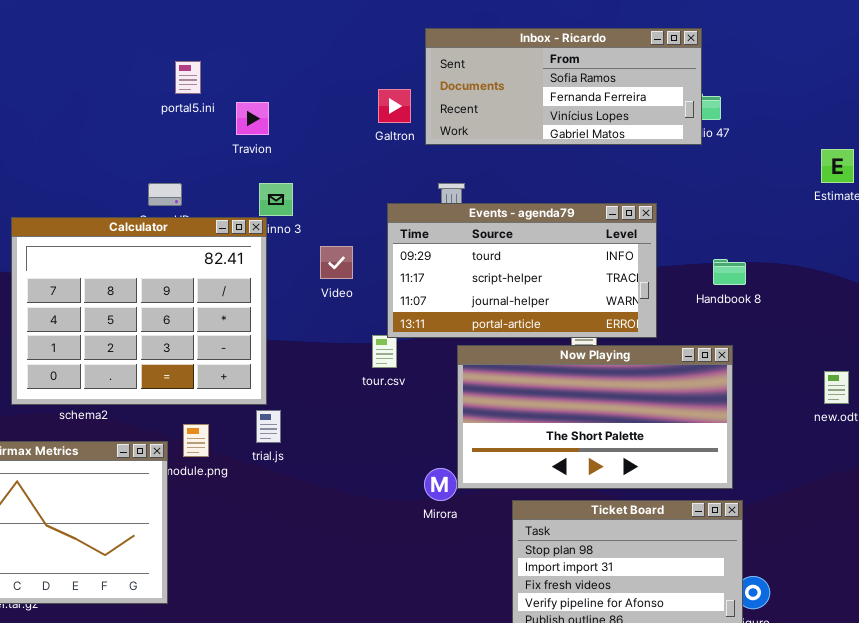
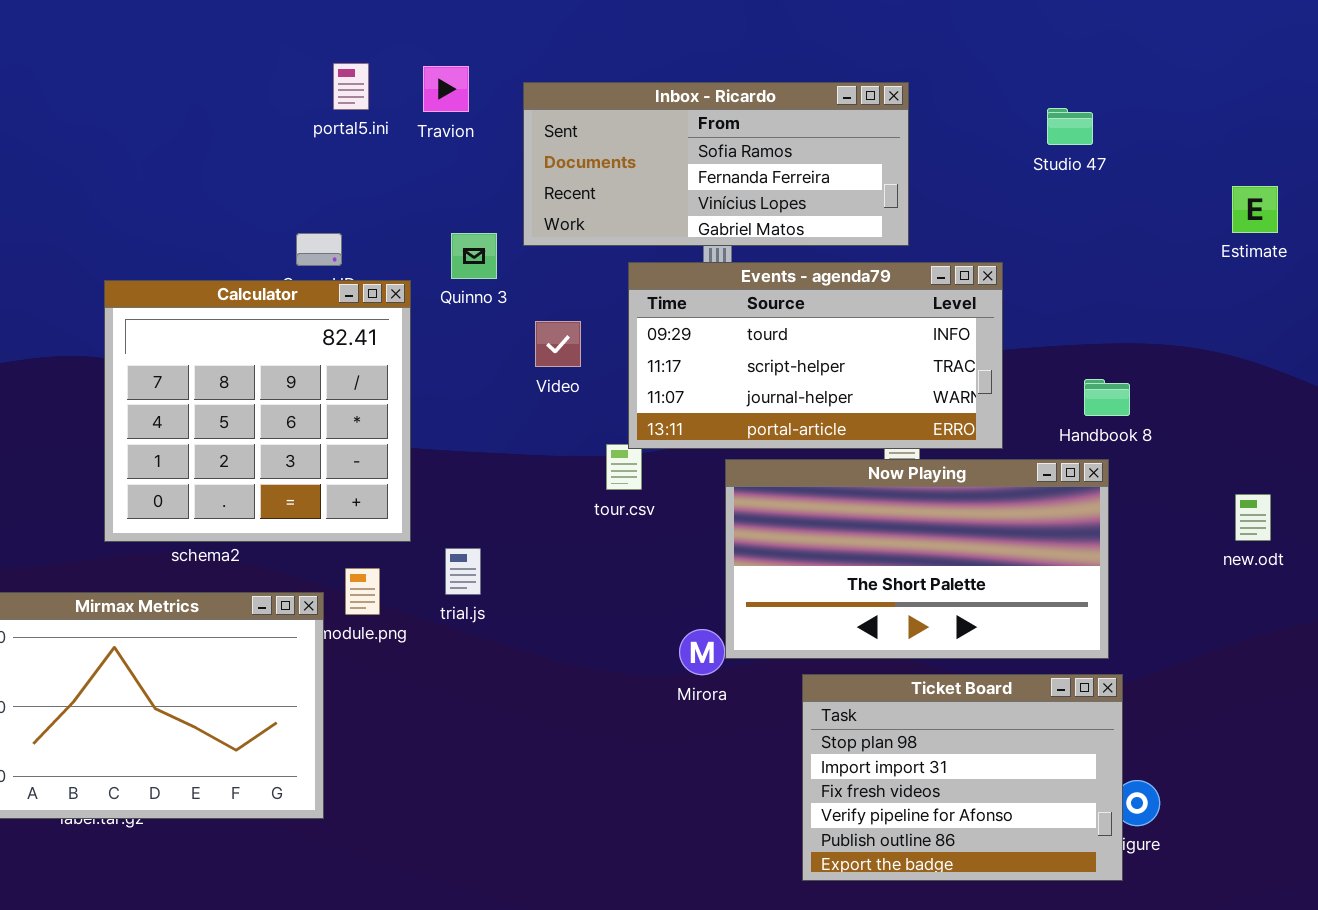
Inbox - Ricardo: [425,28,702,145] -> [523,82,909,246], moved
Travion: [236,102,269,135] -> [423,66,469,112], moved
Calculator: [11,217,267,405] -> [104,280,411,542], resized
Handbook 8: [713,259,746,285] -> [1084,379,1130,416], moved

